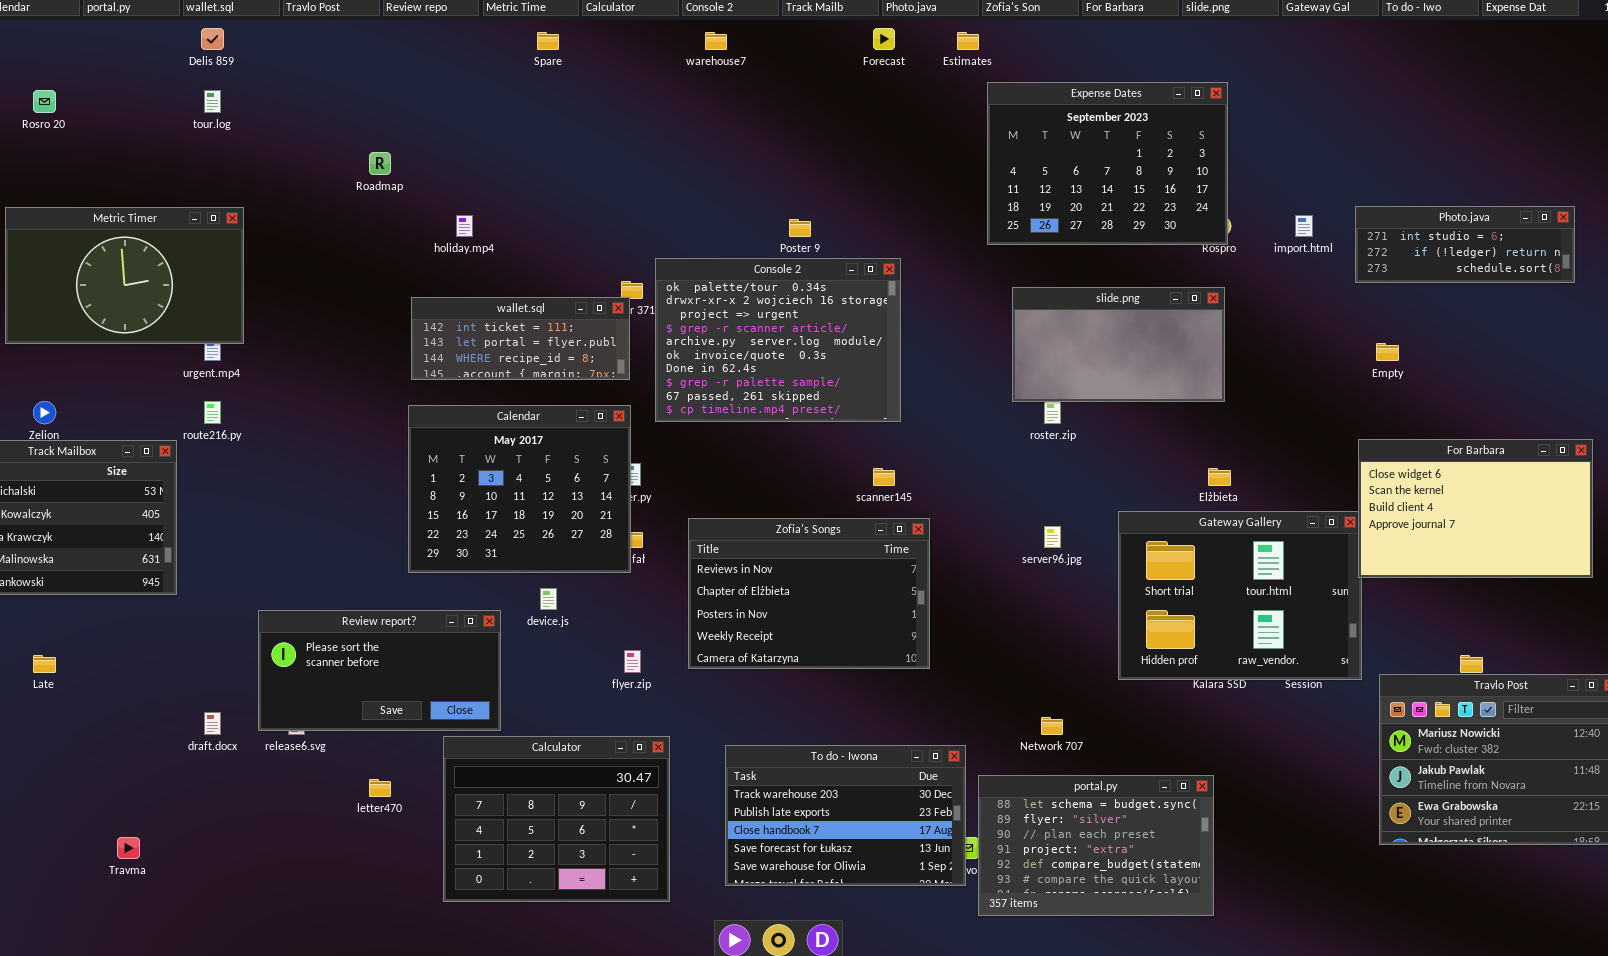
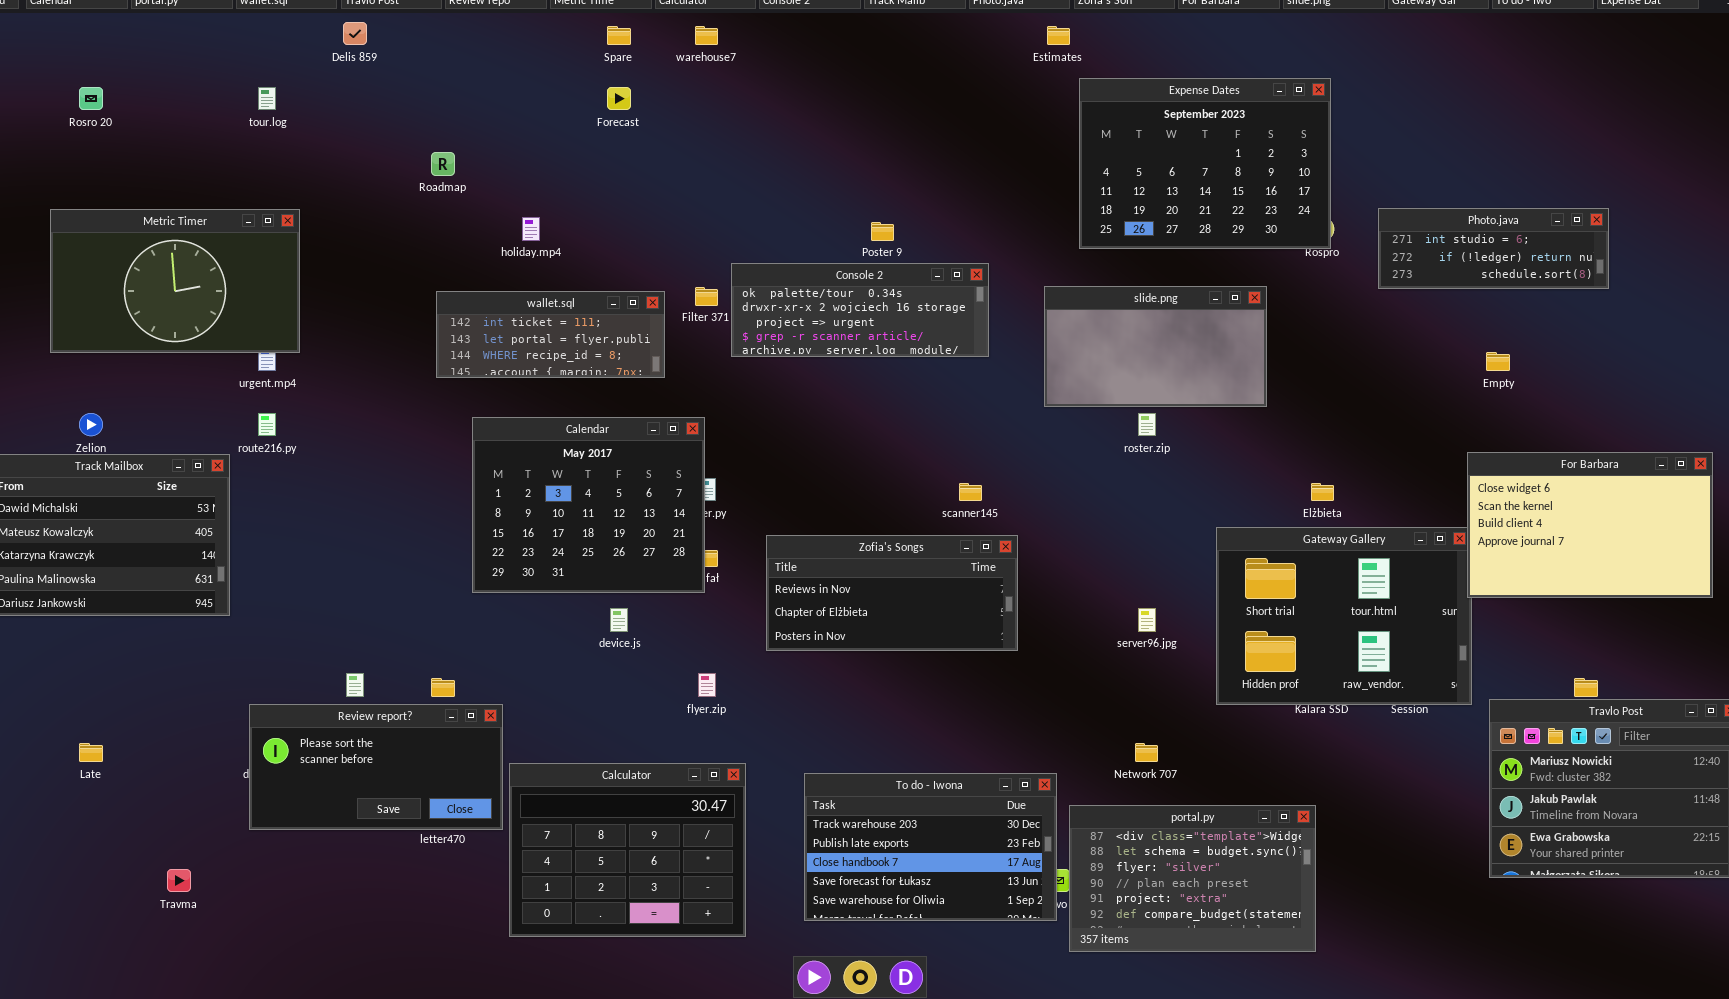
Delis 859: [201,28,224,50] -> [343,22,367,45], moved
Forecast: [873,28,895,50] -> [607,87,631,110], moved
warehouse7: [705,32,727,50] -> [695,26,718,45], moved
Photo.java: [1355,206,1575,283] -> [1378,208,1609,289], moved
Console 2: [655,258,901,422] -> [731,263,989,357], resized
slide.png: [1012,287,1225,402] -> [1044,286,1267,407], moved
wallet.sql: [411,297,630,380] -> [436,291,665,378], moved
Zofia's Songs: [688,518,930,669] -> [766,535,1018,651], resized
server96.jpg: [1044,526,1061,548] -> [1138,608,1156,632], moved
Review report?: [258,610,501,731] -> [249,704,503,830], moved
Late: [33,655,56,673] -> [79,743,103,762], moved
portal.py: [978,775,1214,916] -> [1069,805,1316,952], scrolled up 1 row

